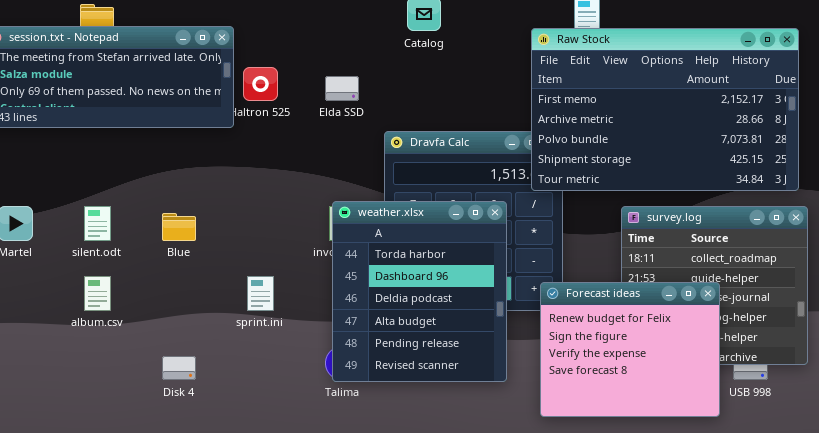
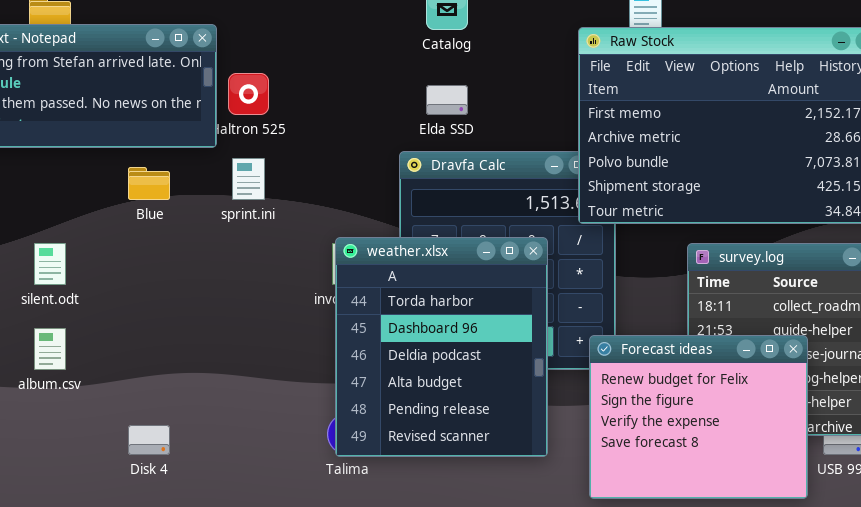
Elda SSD: [325,76,359,101] -> [426,85,468,115], moved
Blue: [162,213,196,241] -> [128,167,170,200], moved
sprint.ini: [247,276,274,311] -> [232,158,265,200], moved

